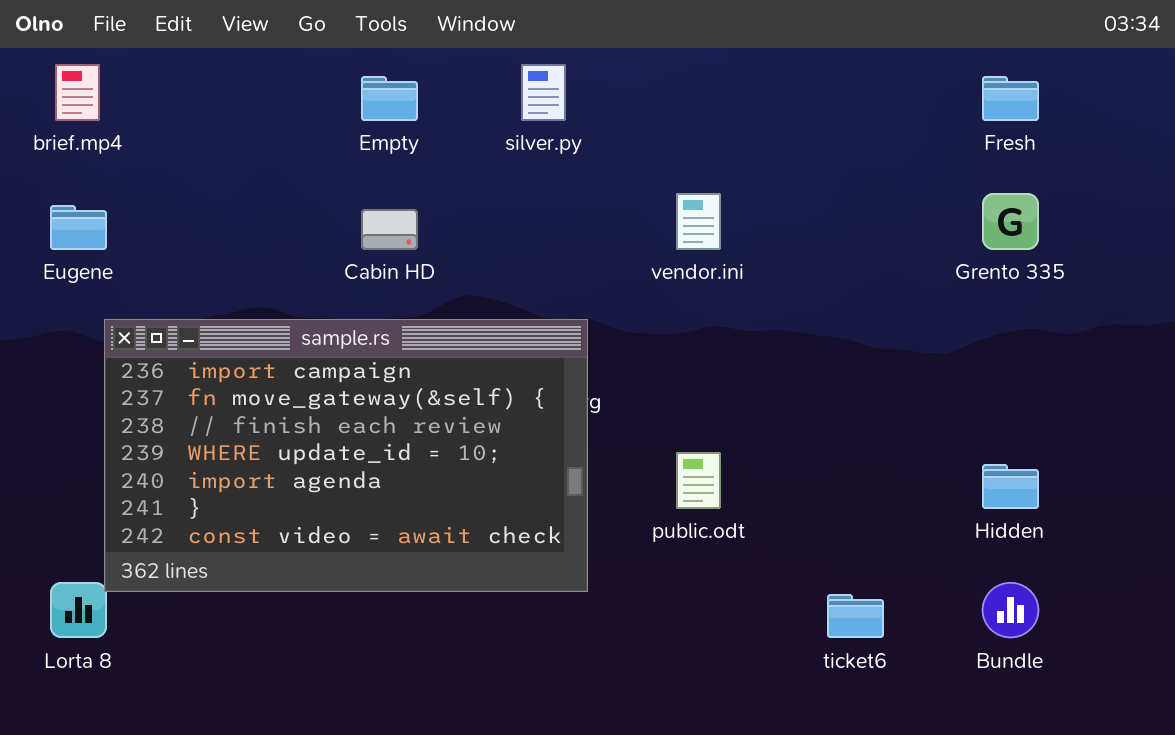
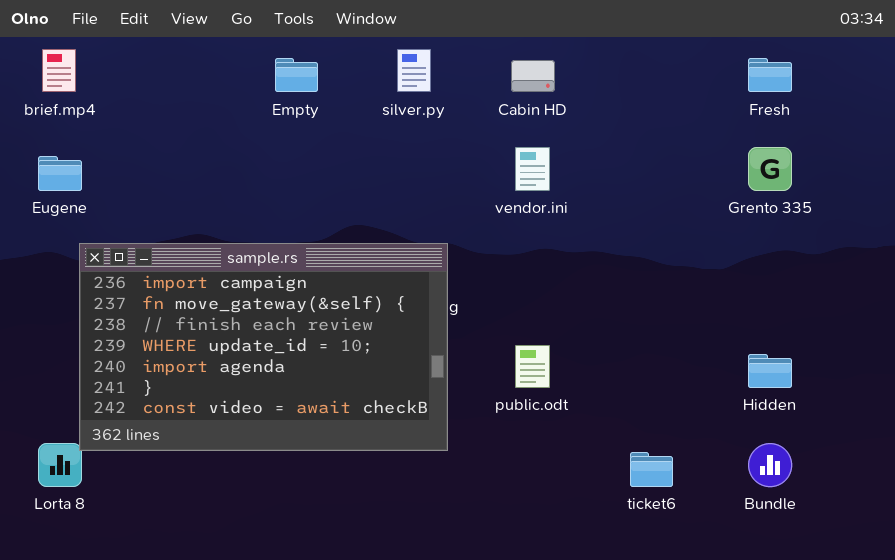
Cabin HD: [361,209,418,250] -> [511,60,555,92], moved

